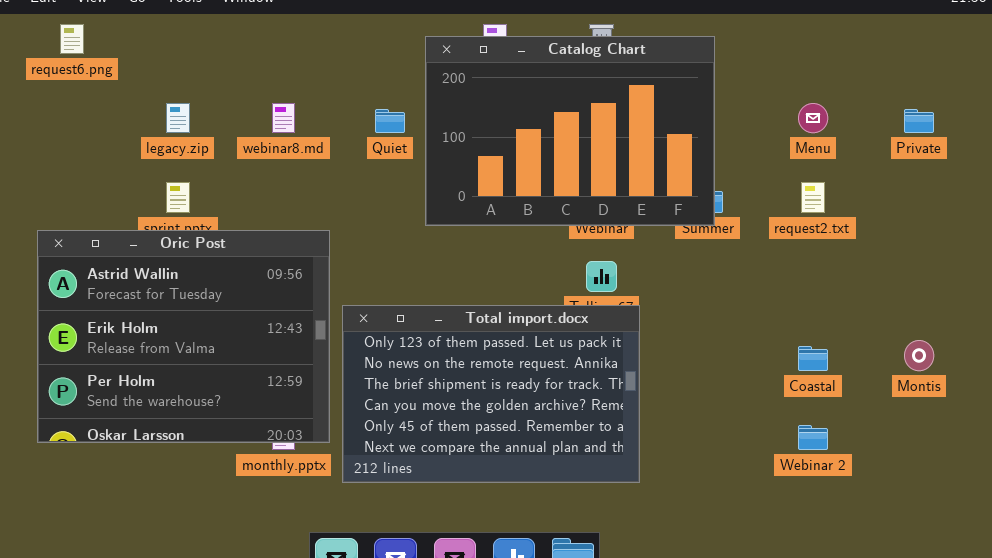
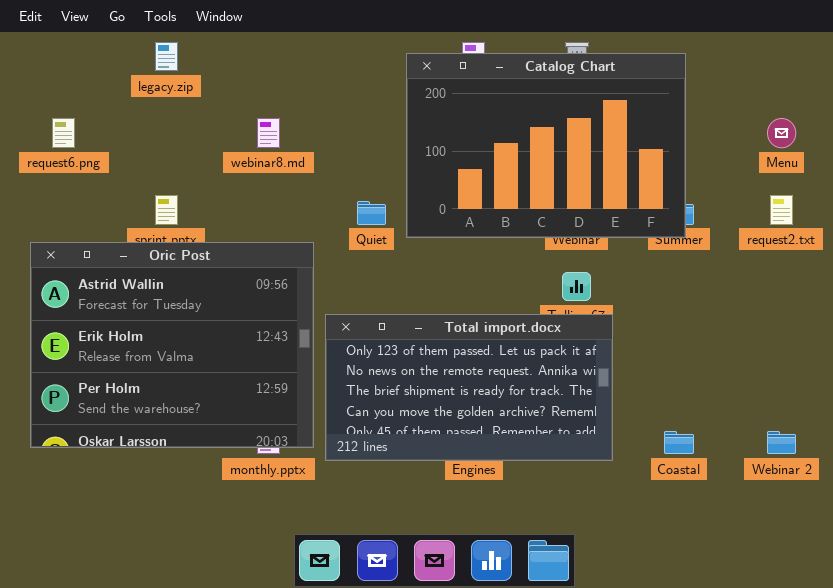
request6.png: [60,24,84,54] -> [52,118,75,148], moved
legacy.zip: [166,103,190,133] -> [155,42,178,71], moved
Quiet: [375,109,405,133] -> [357,201,386,225], moved
Total import.docx: [342,305,640,483] -> [325,314,613,461], resized
Coastal: [798,346,828,371] -> [664,431,694,454], moved

